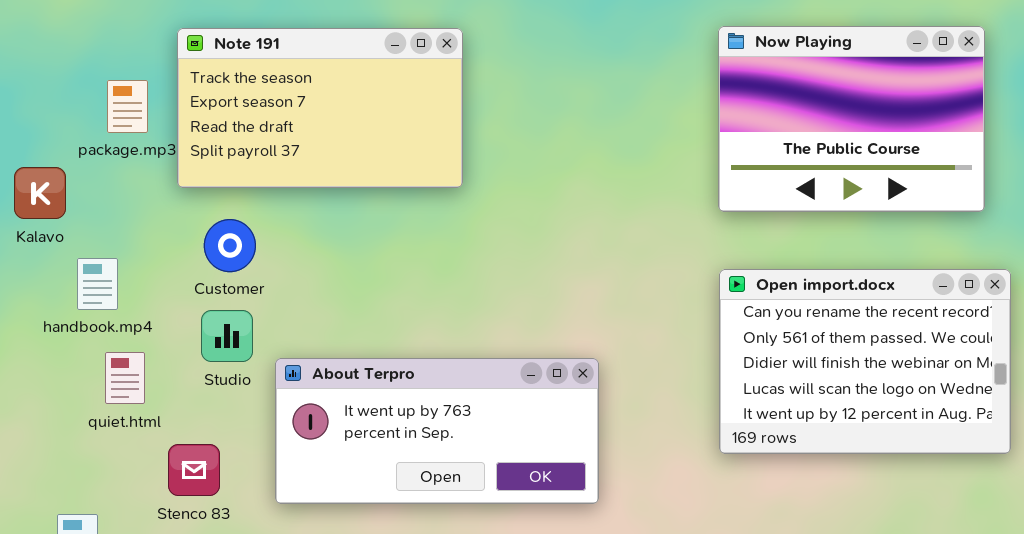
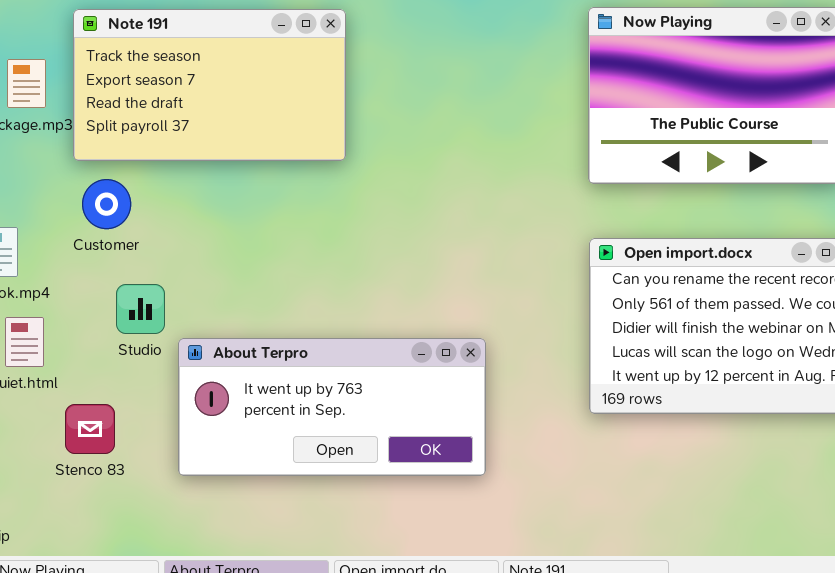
Customer: [204,219,256,272] -> [82,179,131,229], moved
Studio: [201,310,253,362] -> [116,284,165,334], moved
About Terpro: [275,358,599,504] -> [178,338,486,476], moved

